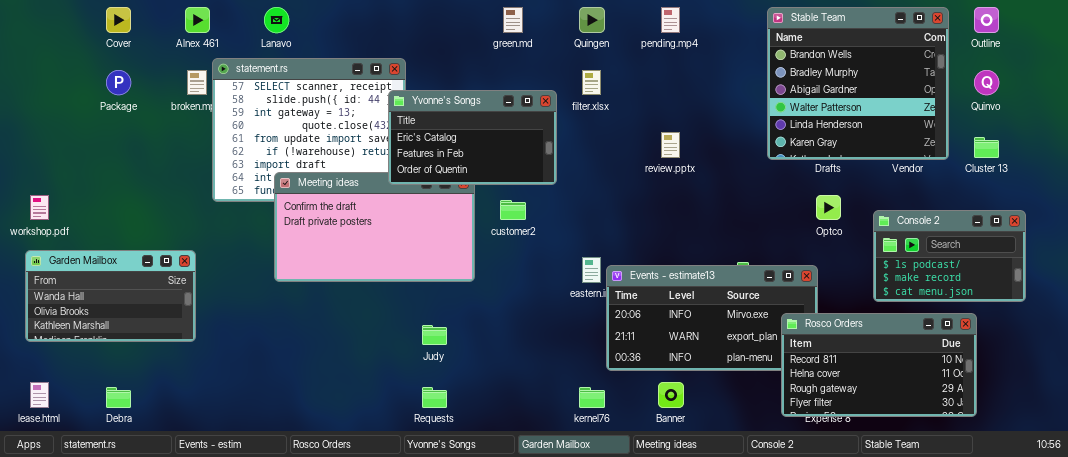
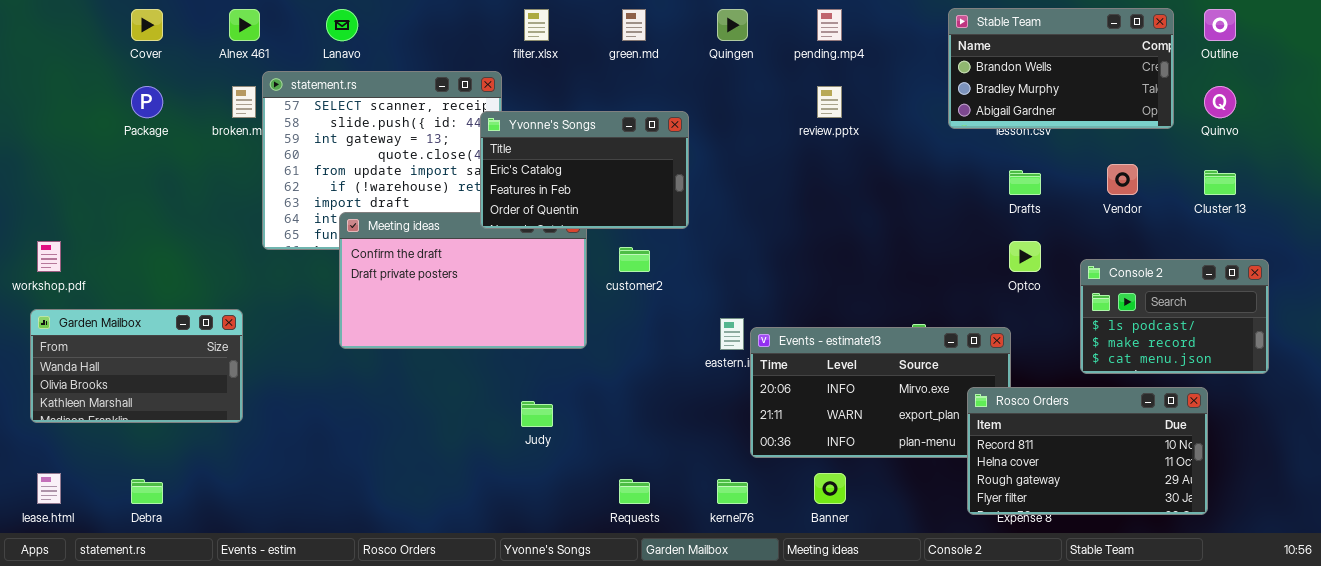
Stable Team: [767,7,949,160] -> [948,8,1174,129], resized
filter.xlsx: [582,70,601,95] -> [524,9,549,41], moved
review.pptx: [661,132,680,158] -> [817,86,842,118], moved
Requests: [422,387,447,408] -> [619,479,650,504], moved

